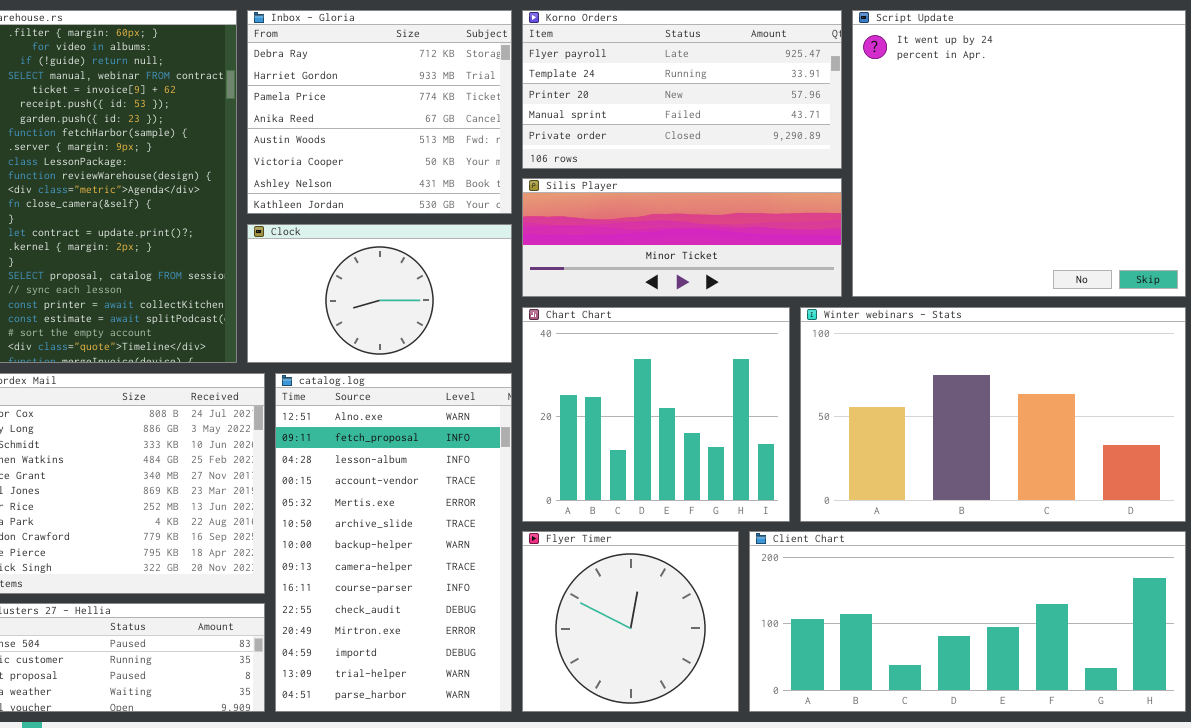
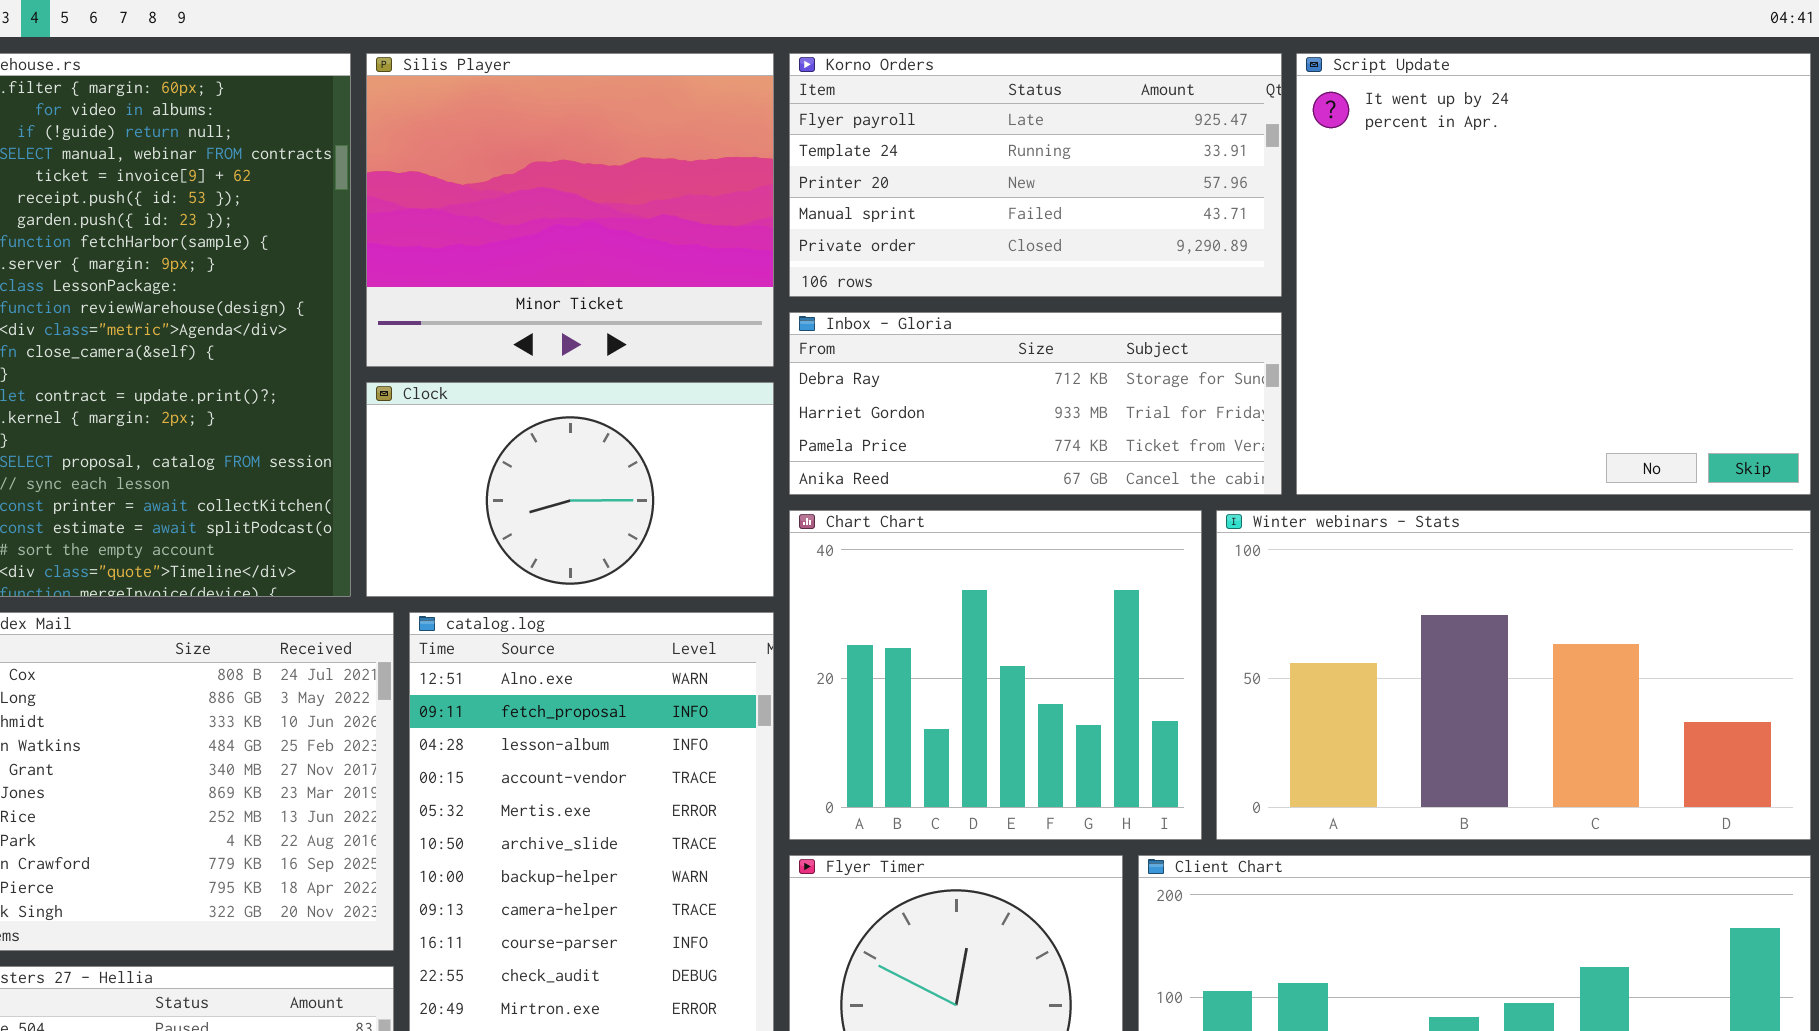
Inbox - Gloria: [247,10,512,214] -> [789,312,1282,495], moved, resized
Silis Player: [522,178,842,297] -> [366,53,774,367], moved, resized

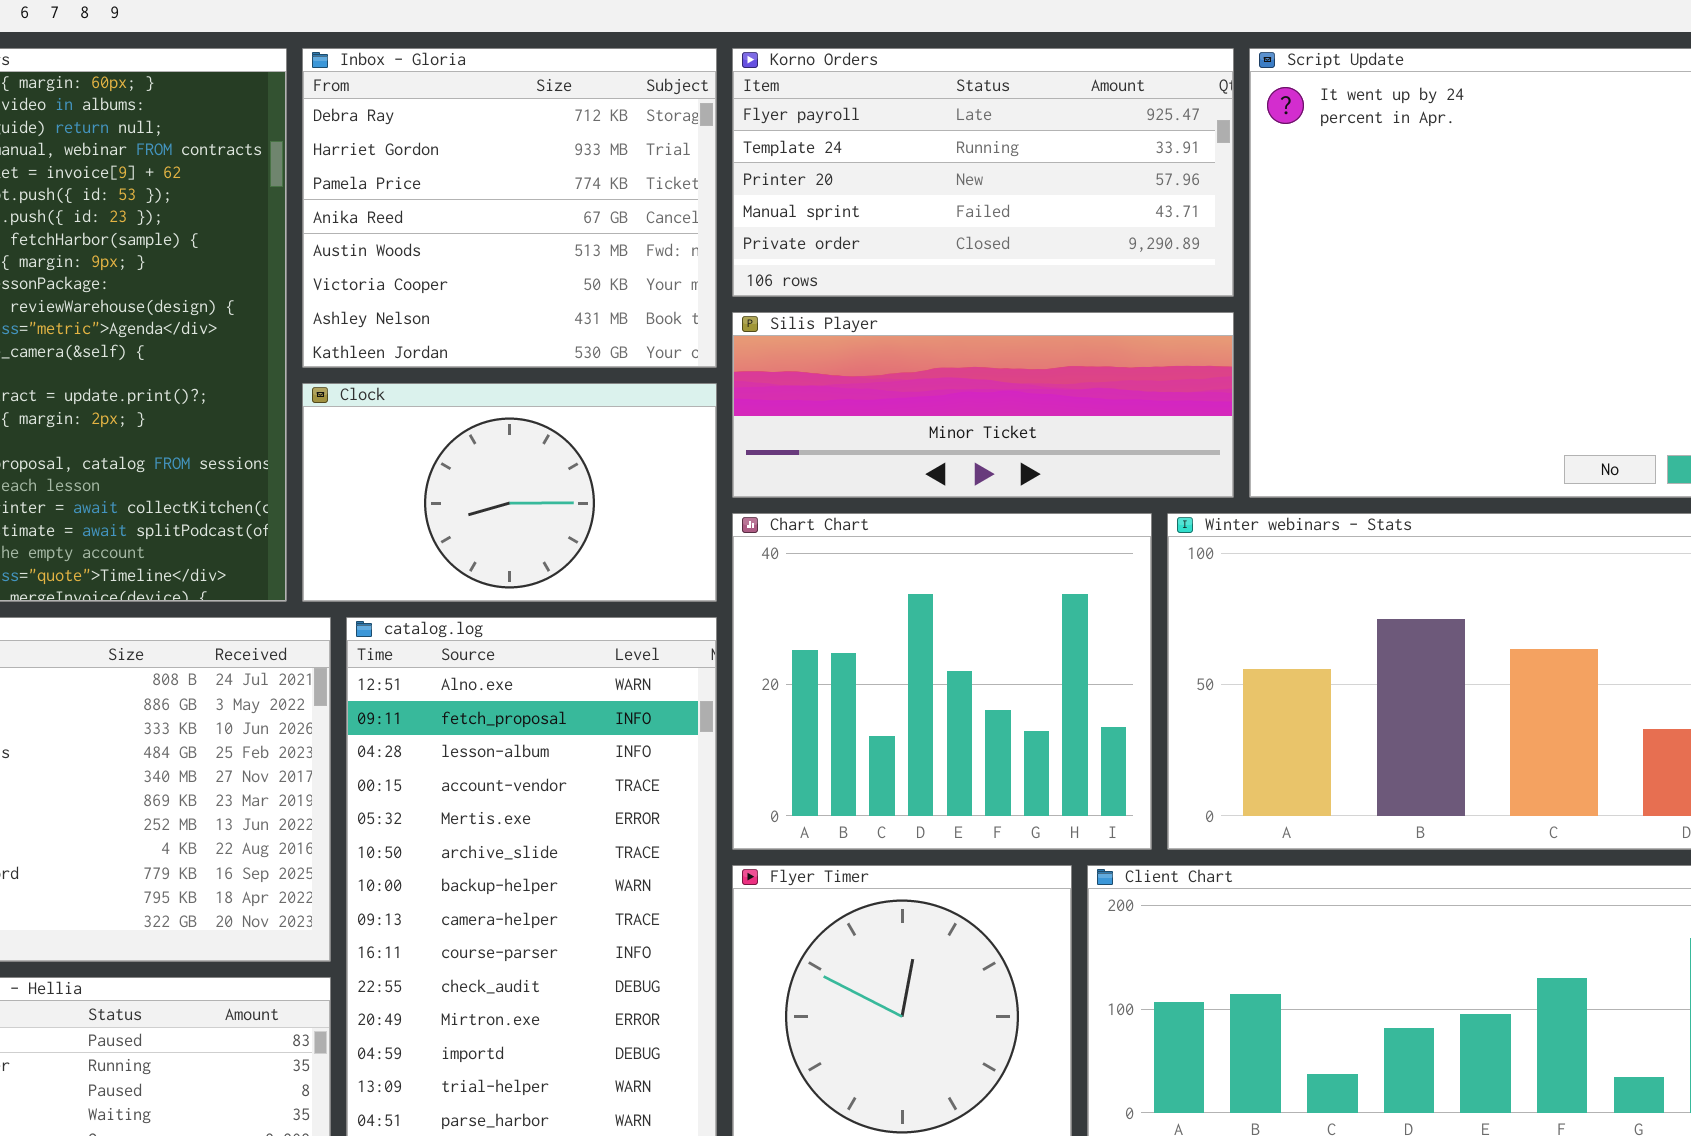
Silis Player: [366,53,774,367] -> [732,312,1234,498], moved, resized
Inbox - Gloria: [789,312,1282,495] -> [302,48,717,368], moved, resized

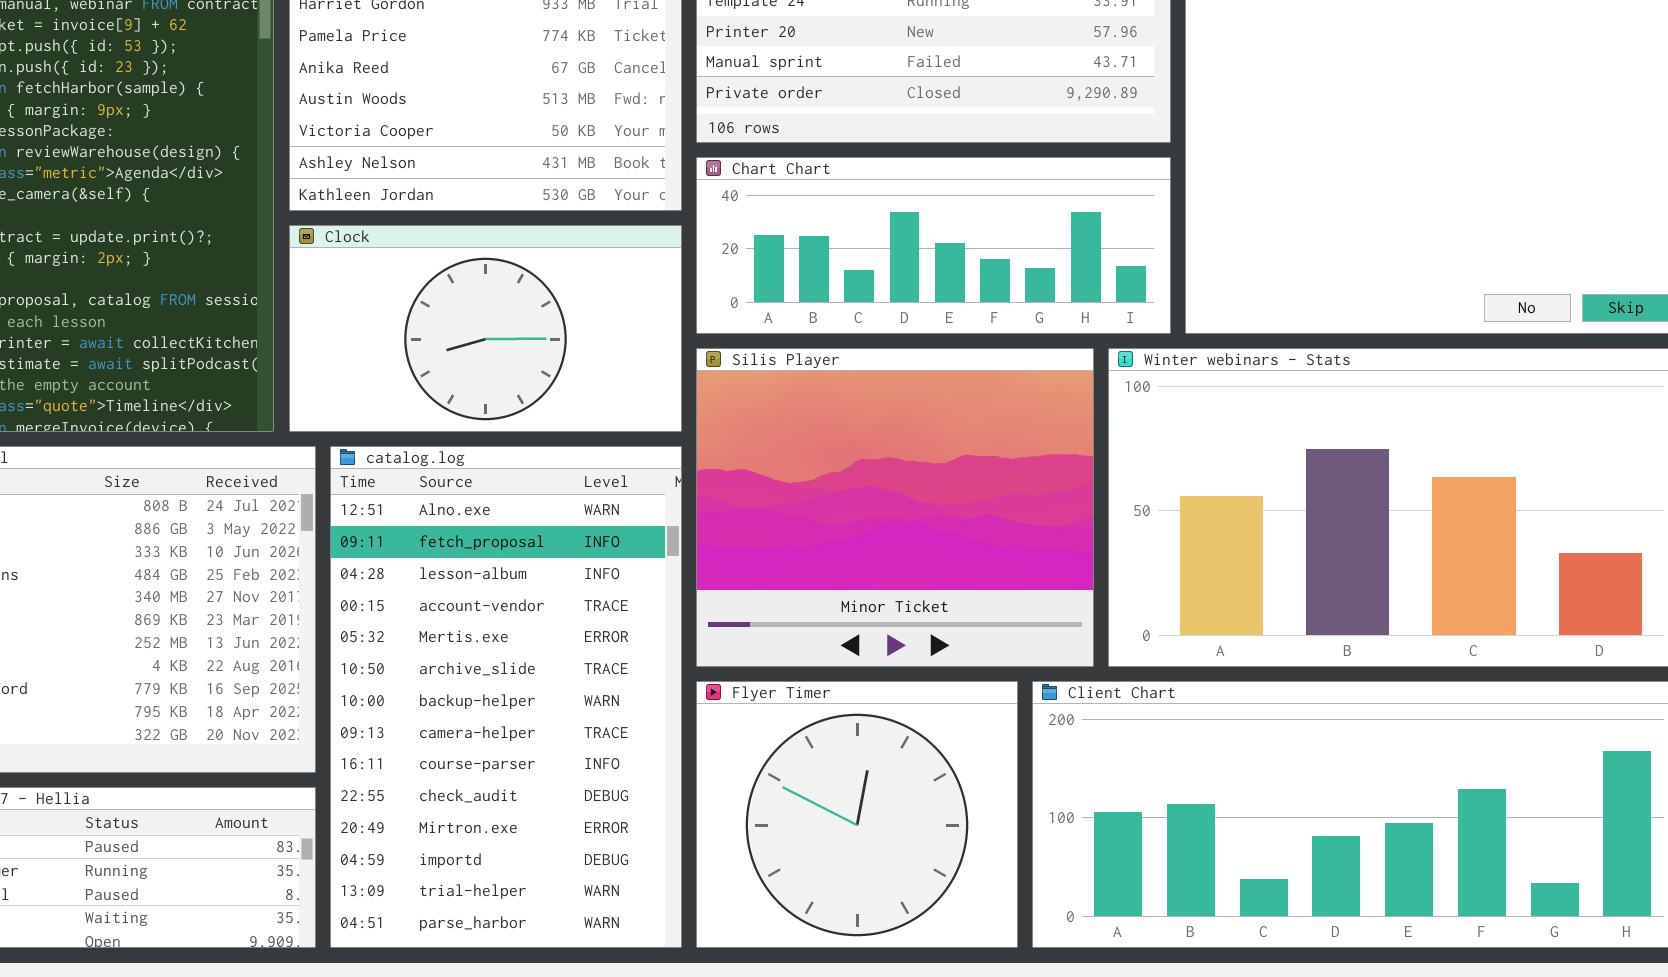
Silis Player: [732,312,1234,498] -> [696,348,1094,667], moved, resized
Chart Chart: [732,513,1152,850] -> [696,157,1171,334], moved, resized

